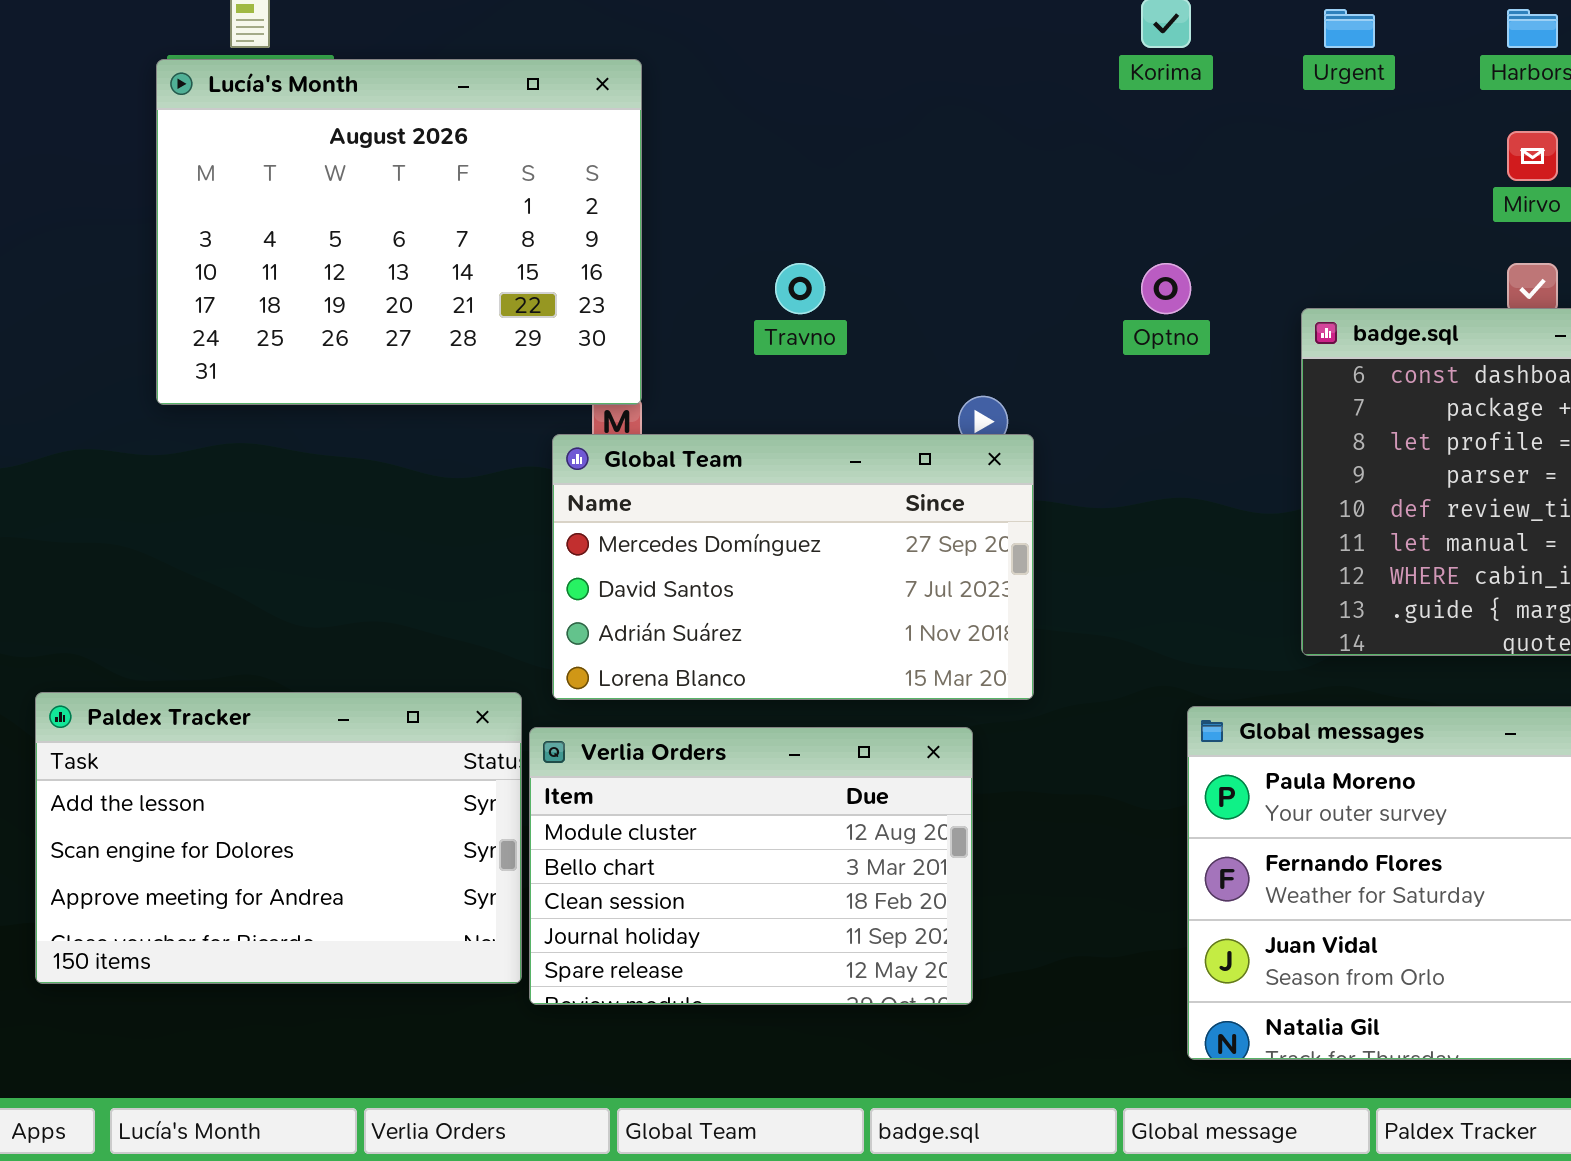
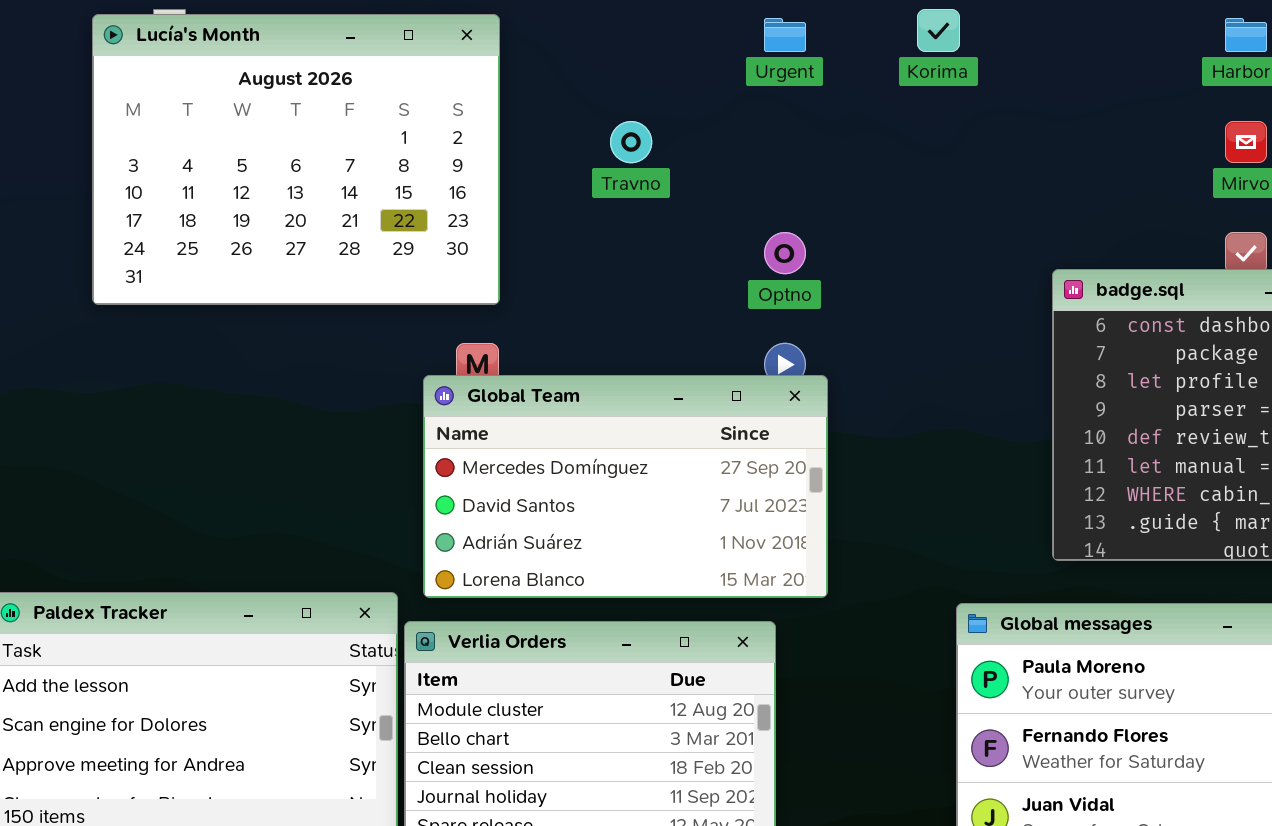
Urgent: [1324,9,1375,48] -> [764,18,806,52], moved
Lucía's Month: [156,59,642,405] -> [92,14,500,305], moved
Travno: [775,263,825,314] -> [610,121,652,163], moved
Optno: [1141,263,1191,314] -> [764,232,806,274], moved

